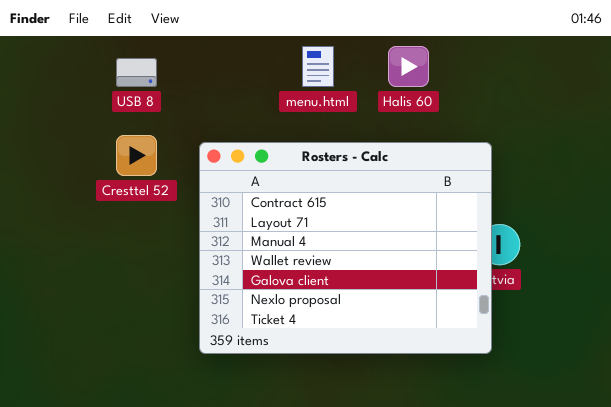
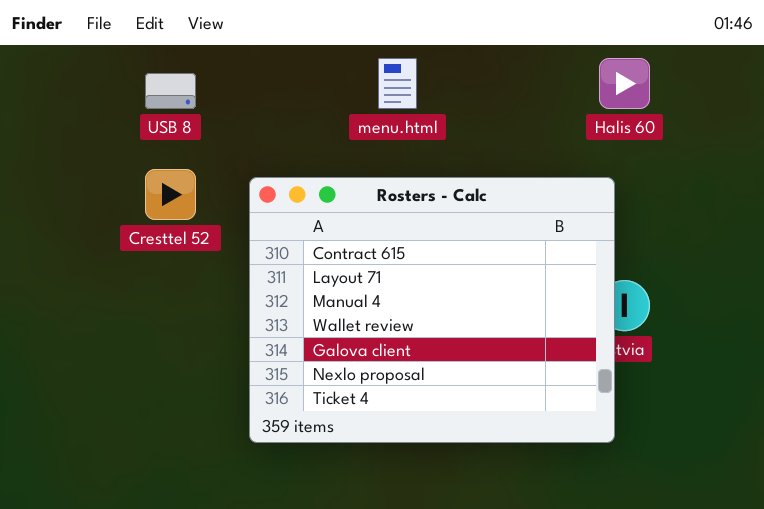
Halis 60: [388,46,429,87] -> [599,58,650,109], moved

